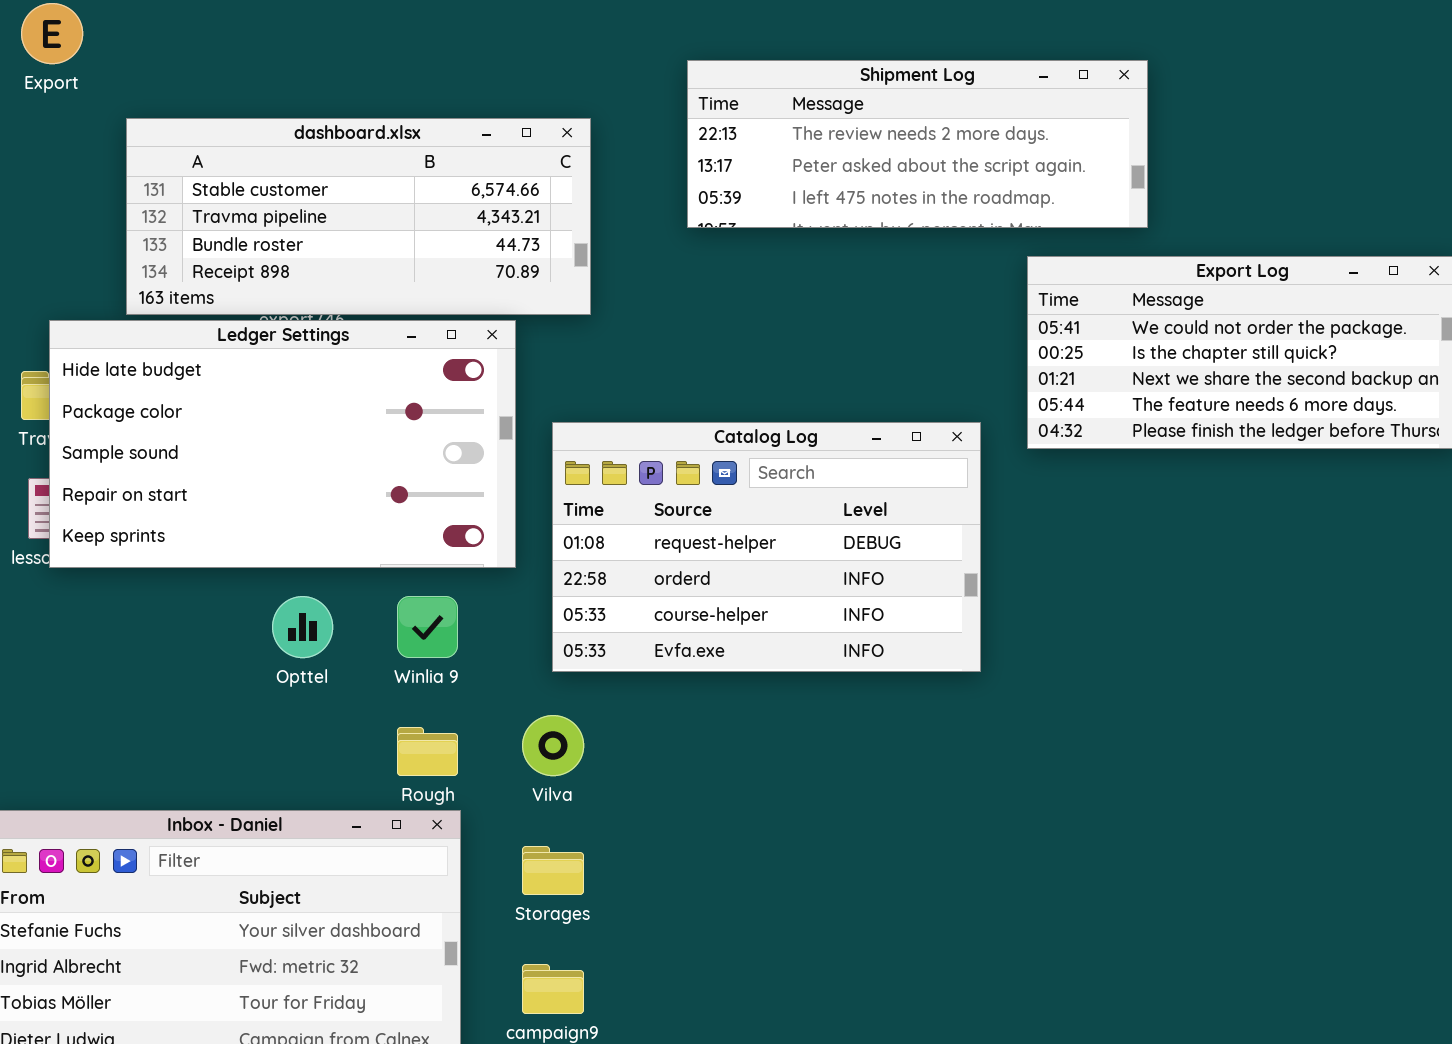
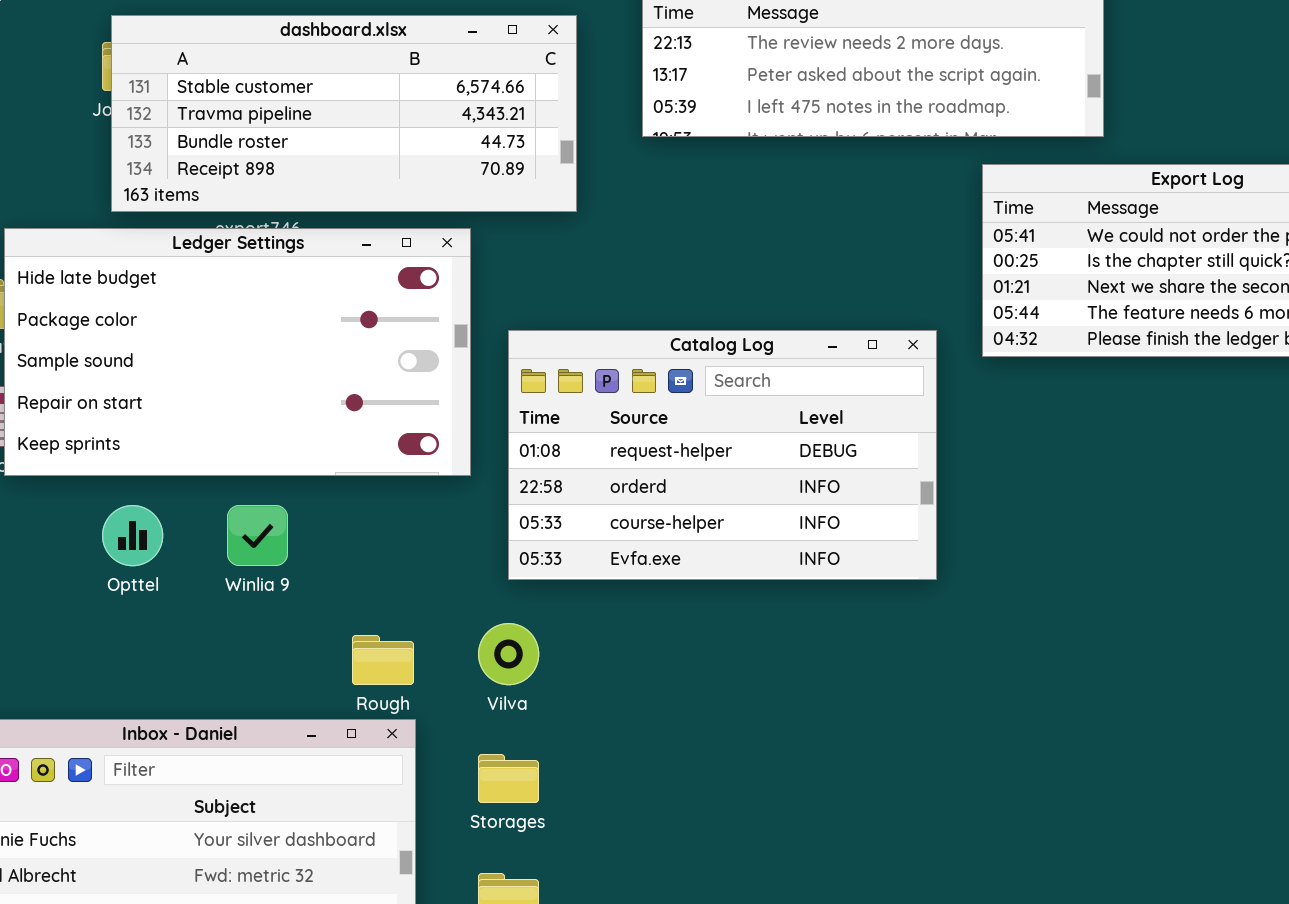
dashboard.xlsx: [126,118,591,315] -> [111,15,577,212], moved
Opttel: [272,596,333,658] -> [102,505,163,566], moved
Winlia 9: [397,596,458,658] -> [227,505,288,566], moved

